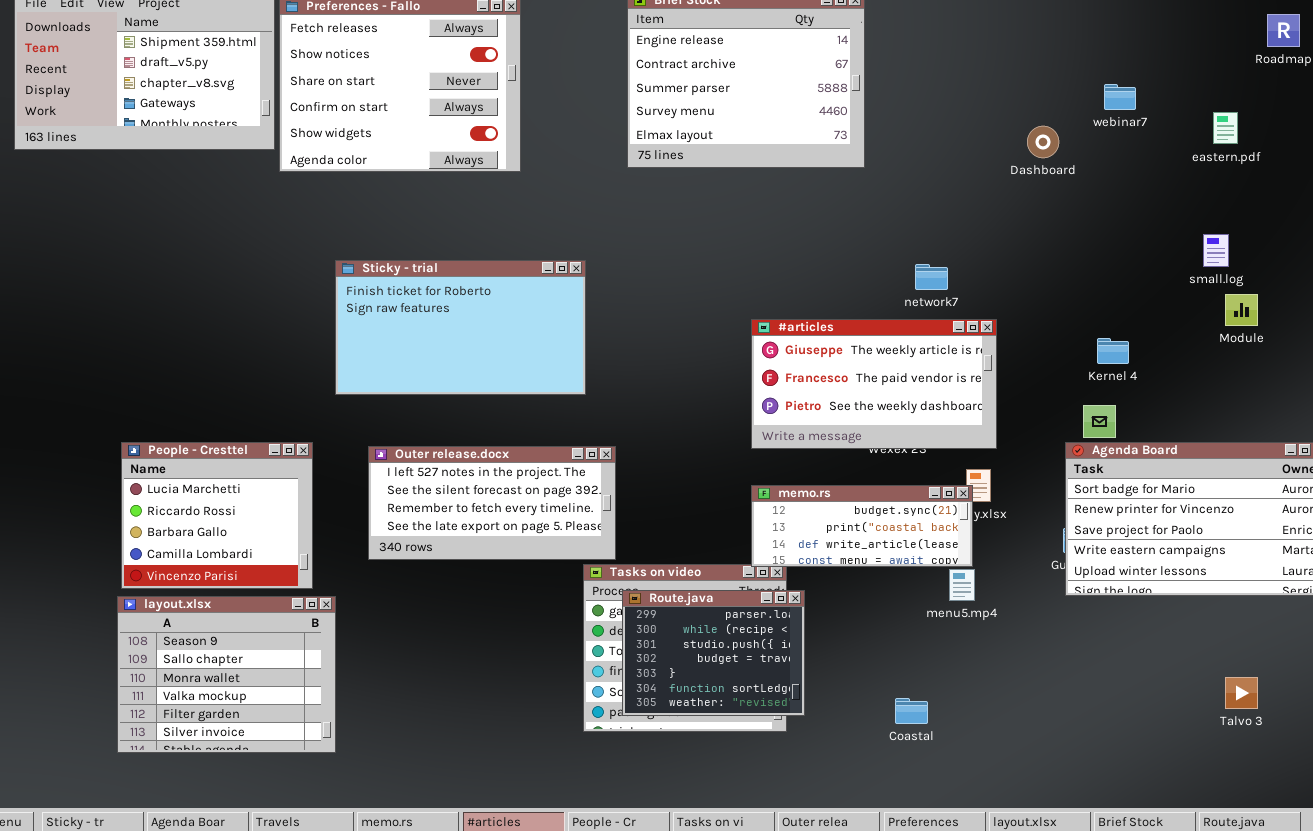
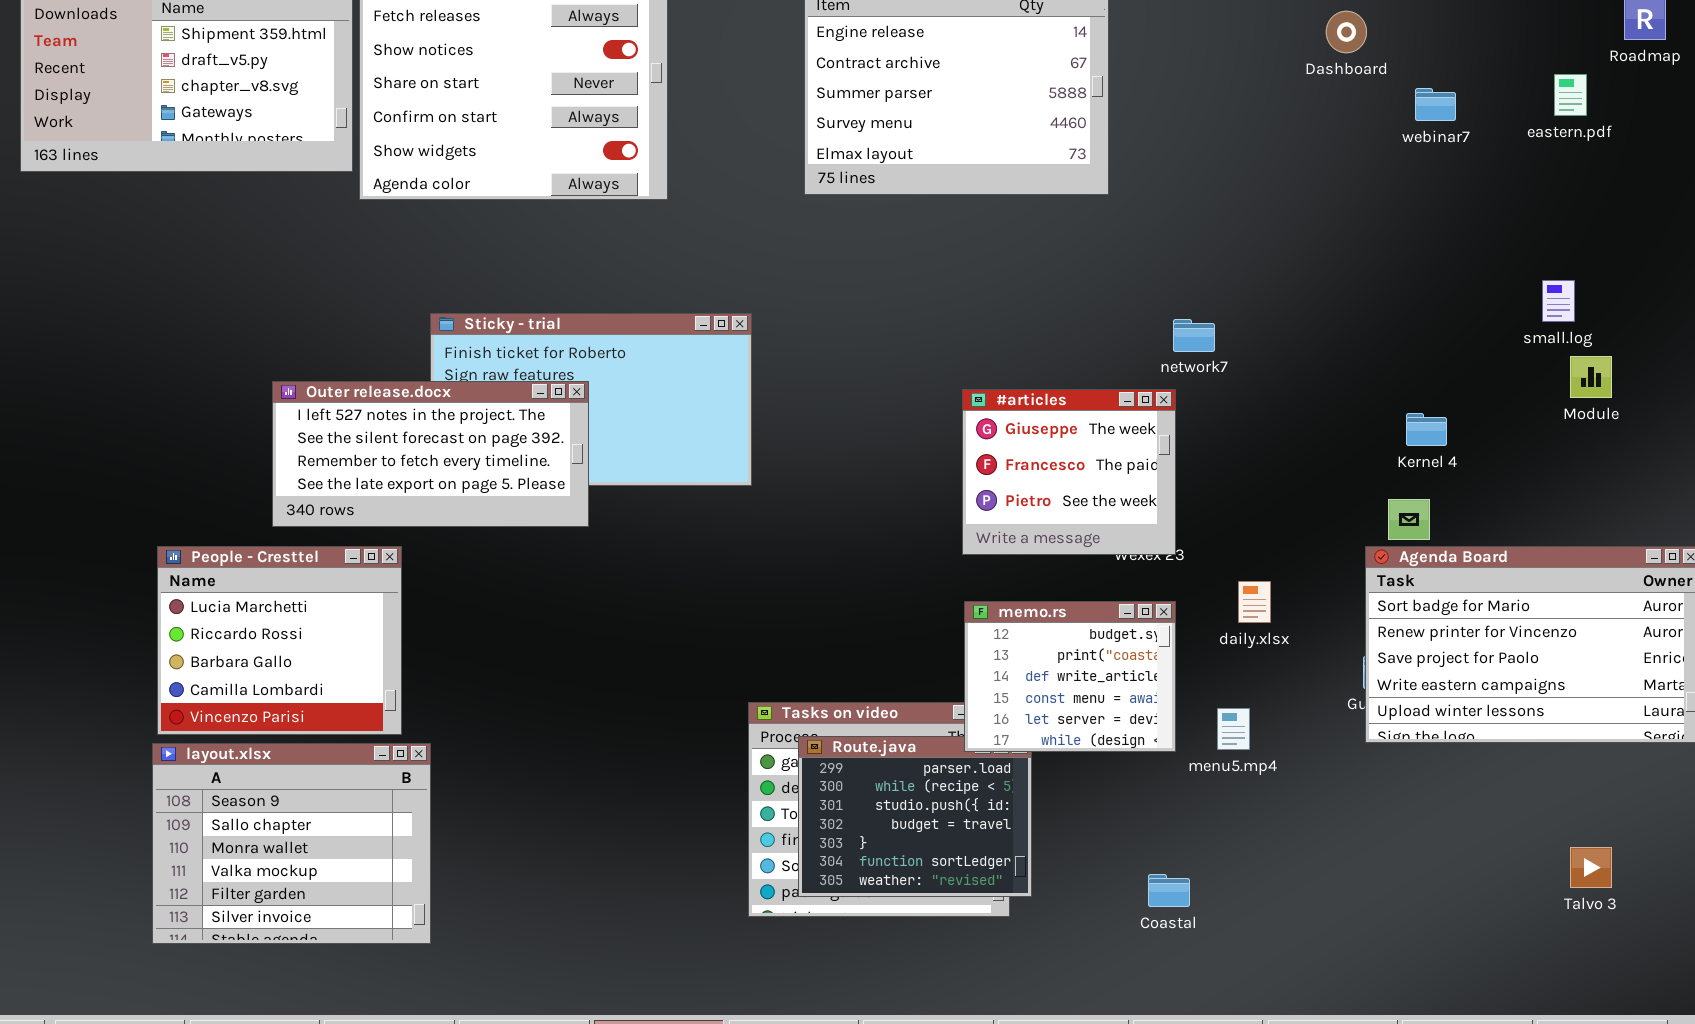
eastern.pdf: [1213,112,1238,144] -> [1554,74,1587,116], moved
Dashboard: [1027,126,1059,158] -> [1326,11,1367,53], moved
#articles: [751,319,997,449] -> [962,389,1176,555], resized
Outer release.docx: [368,446,616,560] -> [272,381,589,527], moved
memo.rs: [751,485,973,567] -> [964,601,1176,752], resized

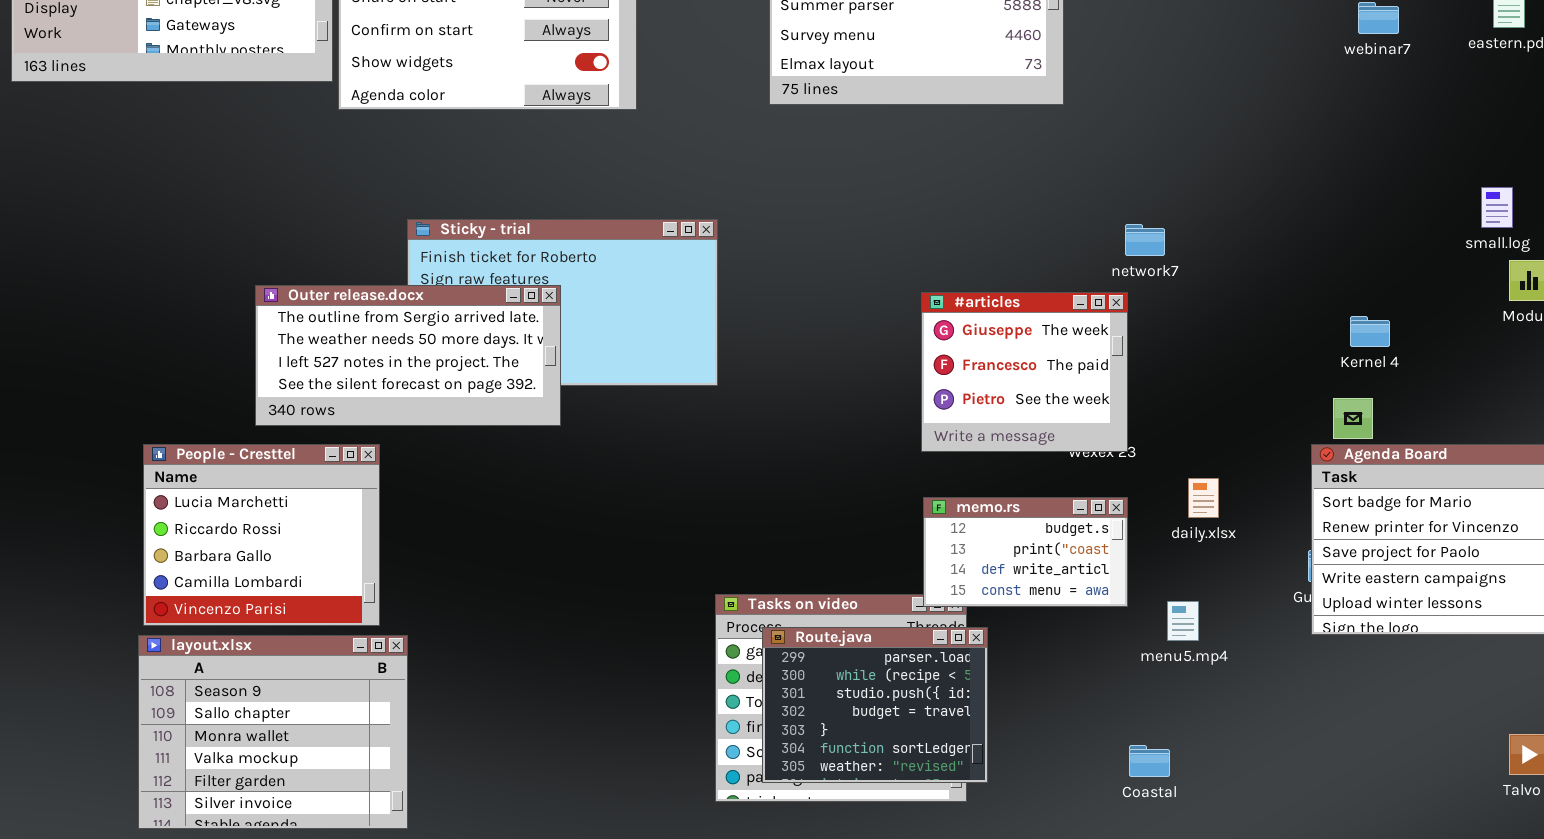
Outer release.docx: [272,381,589,527] -> [255,285,561,426], scrolled up 2 rows
memo.rs: [964,601,1176,752] -> [923,497,1128,607], resized
Coastal: [1148,874,1190,907] -> [1129,745,1170,777], moved

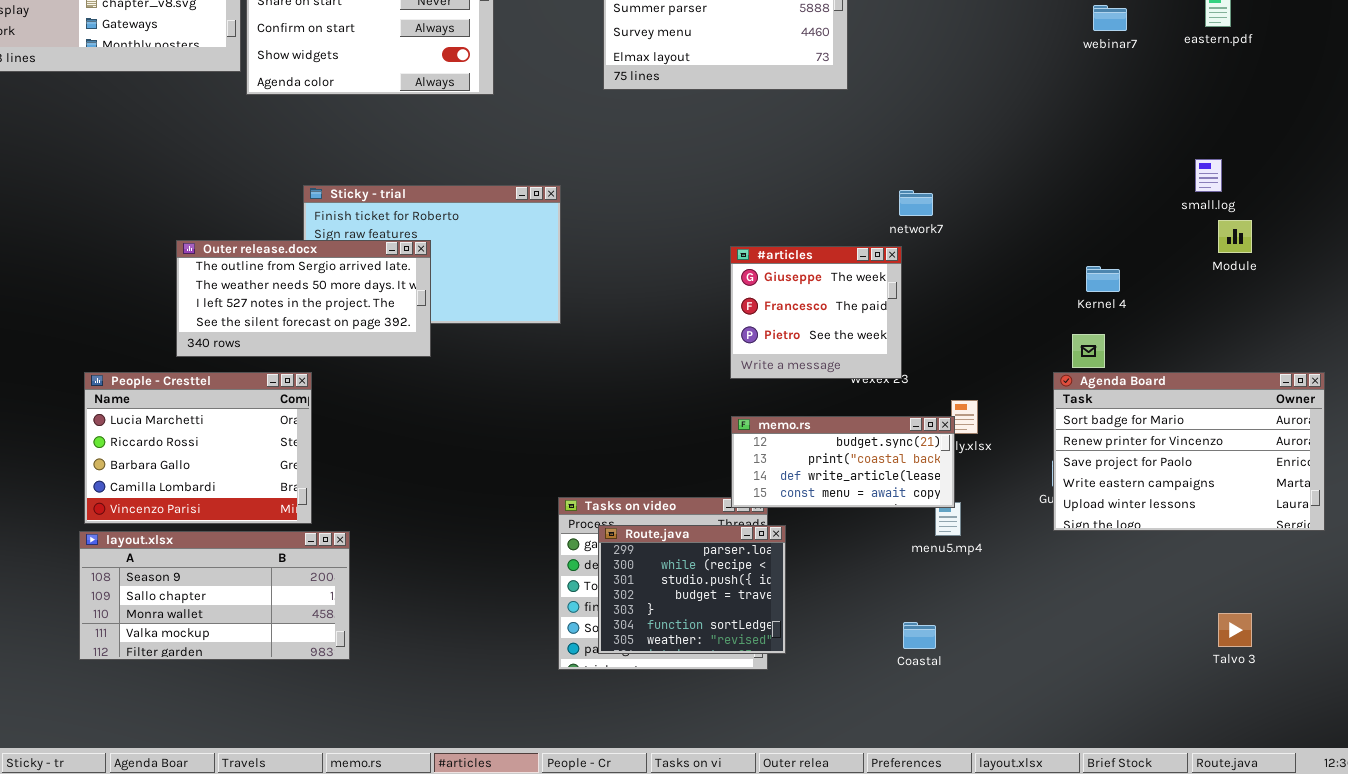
People - Cresttel: [143,444,380,626] -> [84,372,312,524], resized
memo.rs: [923,497,1128,607] -> [731,416,955,508], resized
layout.xlsx: [138,635,408,829] -> [79,531,350,660], resized

